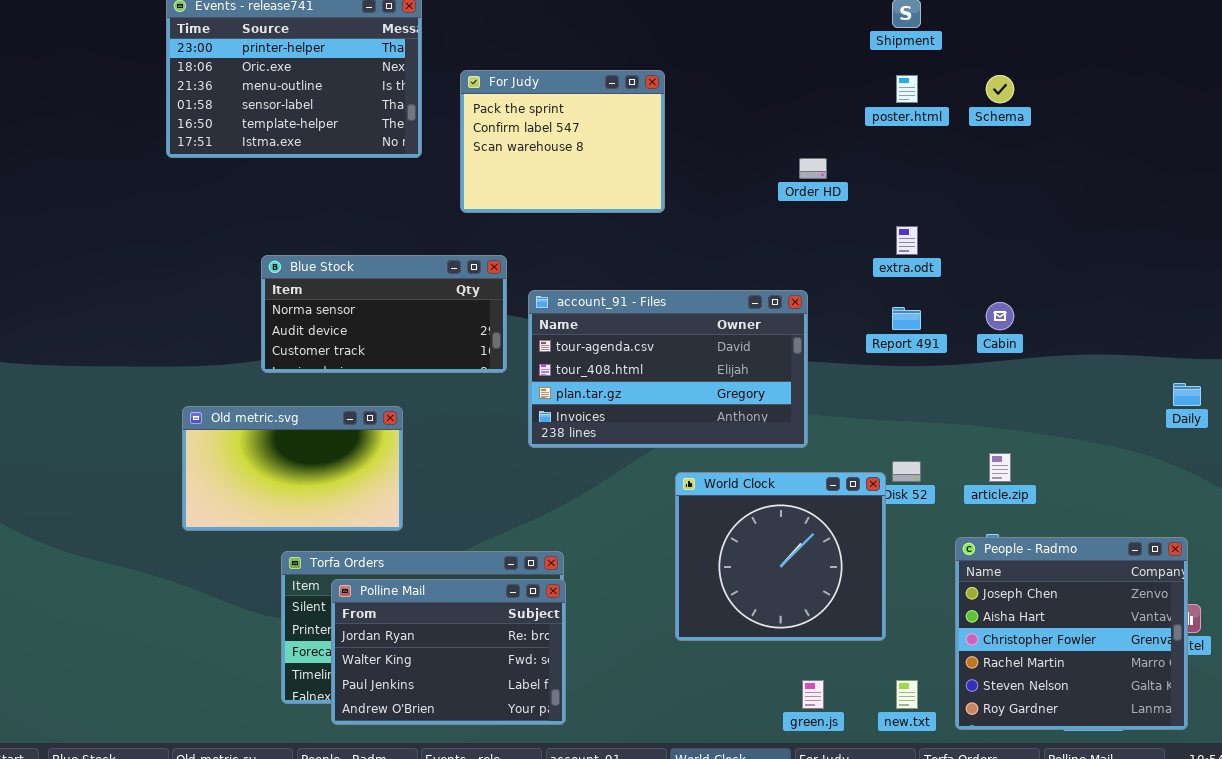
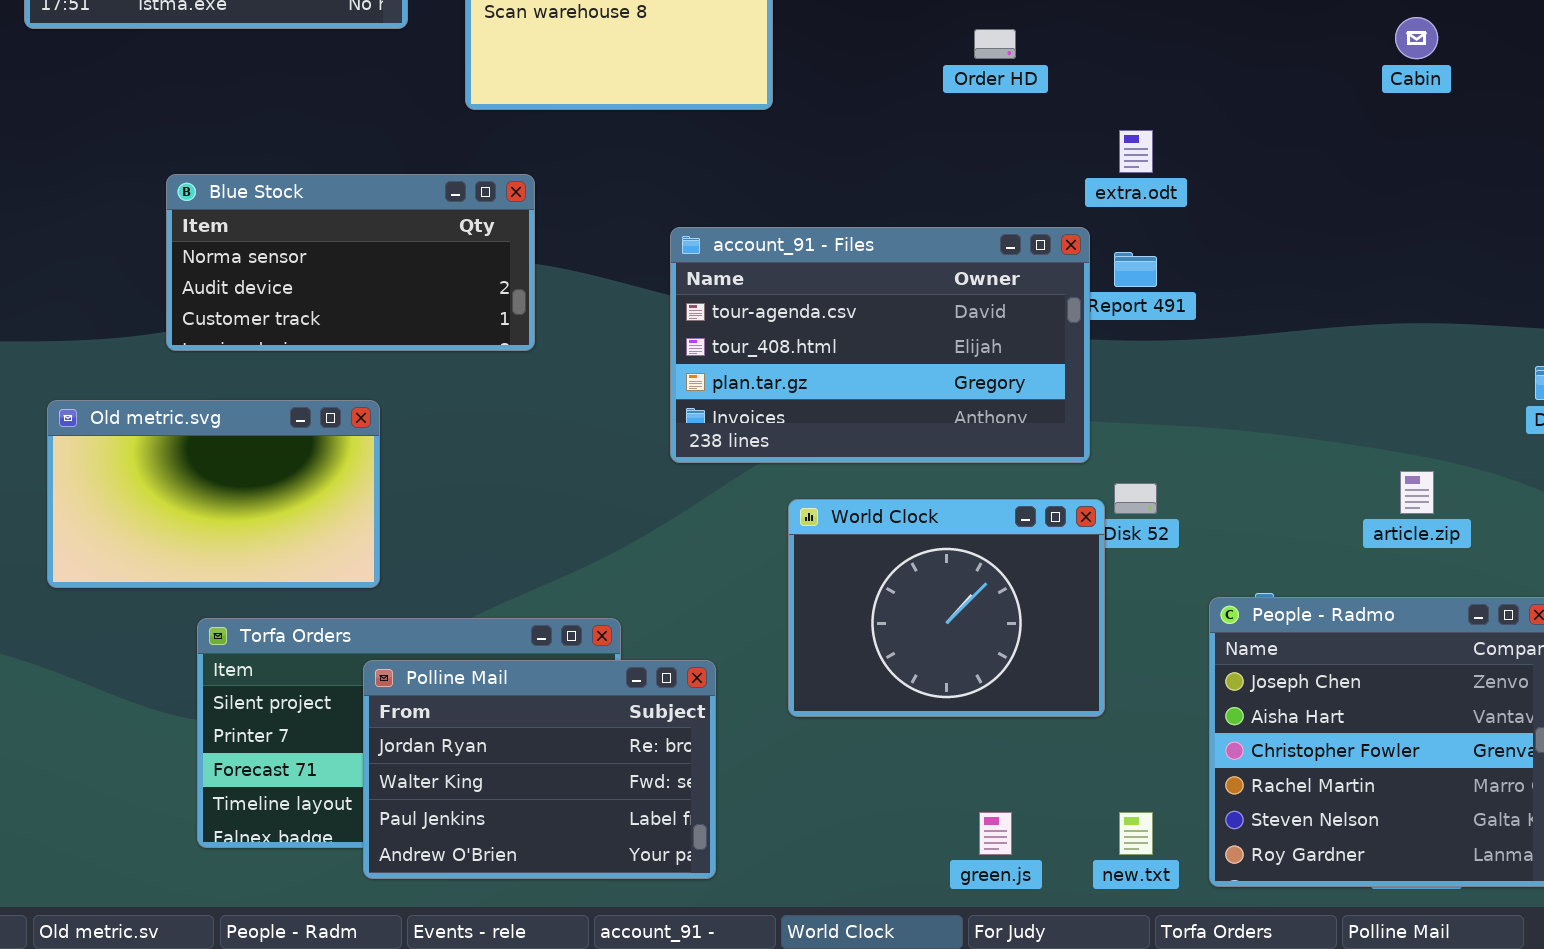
account_91 - Files: [528,290,808,448] -> [670,227,1090,463], moved
Cabin: [986,302,1014,330] -> [1395,17,1438,59], moved
article.zip: [989,453,1011,482] -> [1400,471,1434,514], moved
World Clock: [675,472,886,641] -> [788,499,1105,717], resized
Polline Mail: [331,579,566,725] -> [363,660,716,879], moved

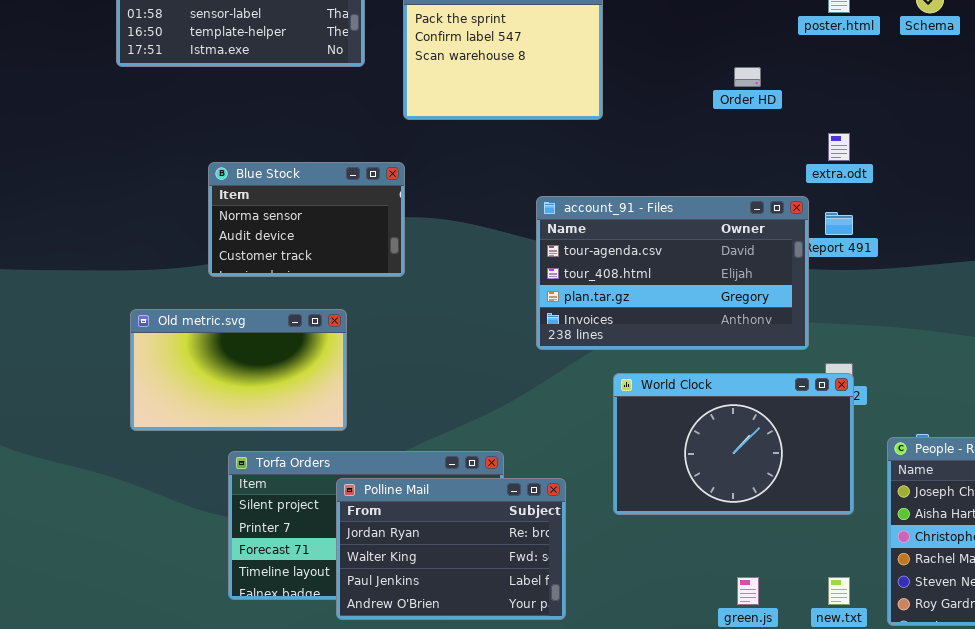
Blue Stock: [166,174,535,351] -> [208,162,405,277], resized
World Clock: [788,499,1105,717] -> [613,373,854,515], resized

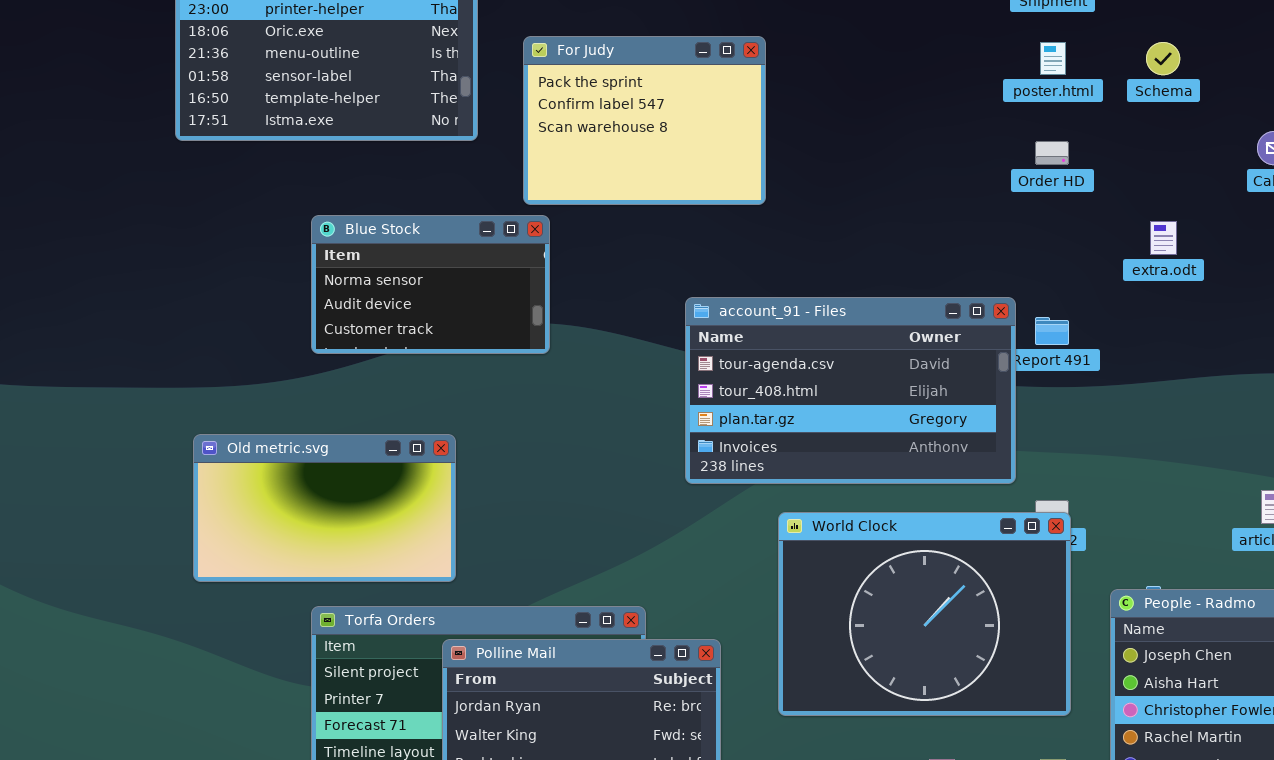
Order HD: [734,67,761,87] -> [1035,141,1069,165], moved
extra.odt: [828,133,850,161] -> [1150,221,1177,255], moved
Blue Stock: [208,162,405,277] -> [311,215,550,354], moved
World Clock: [613,373,854,515] -> [778,512,1071,716], resized

